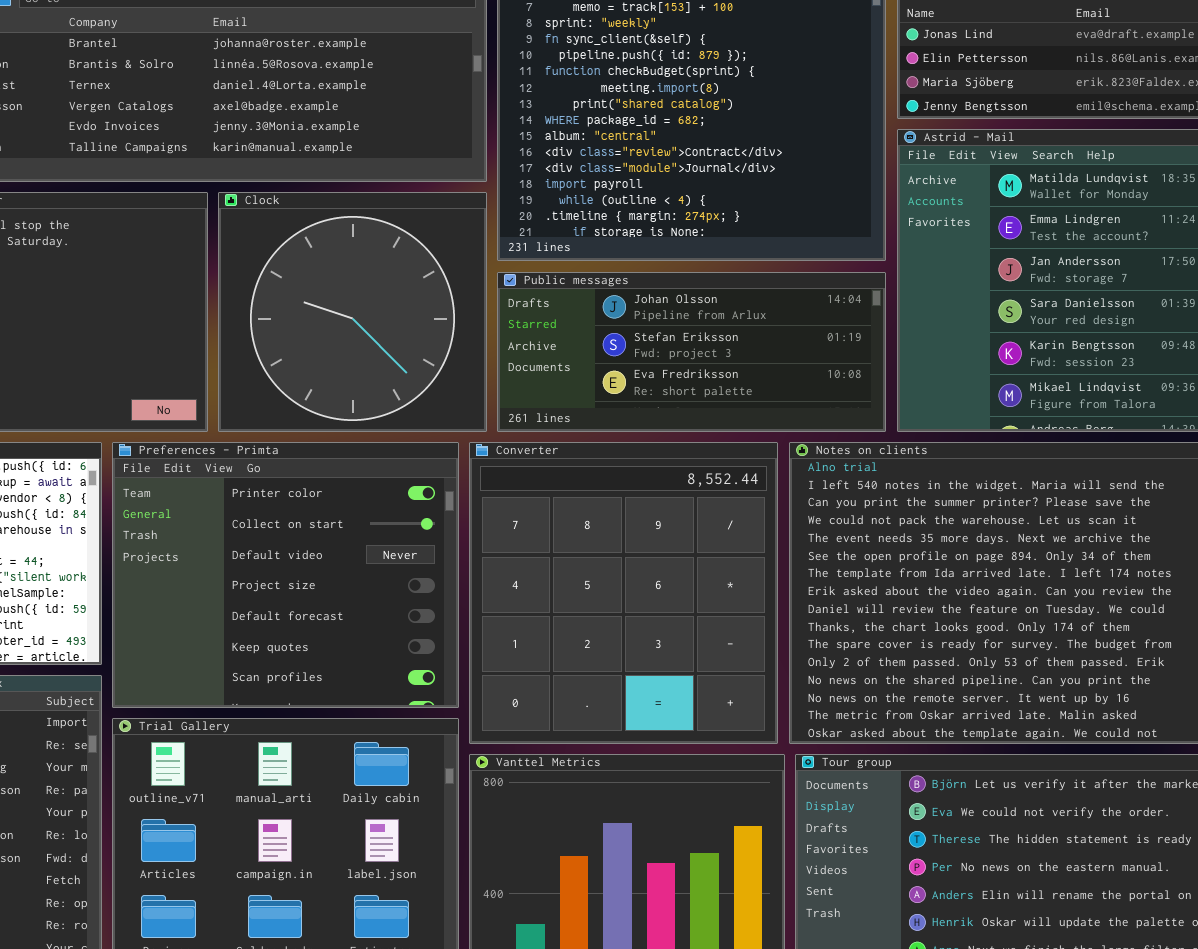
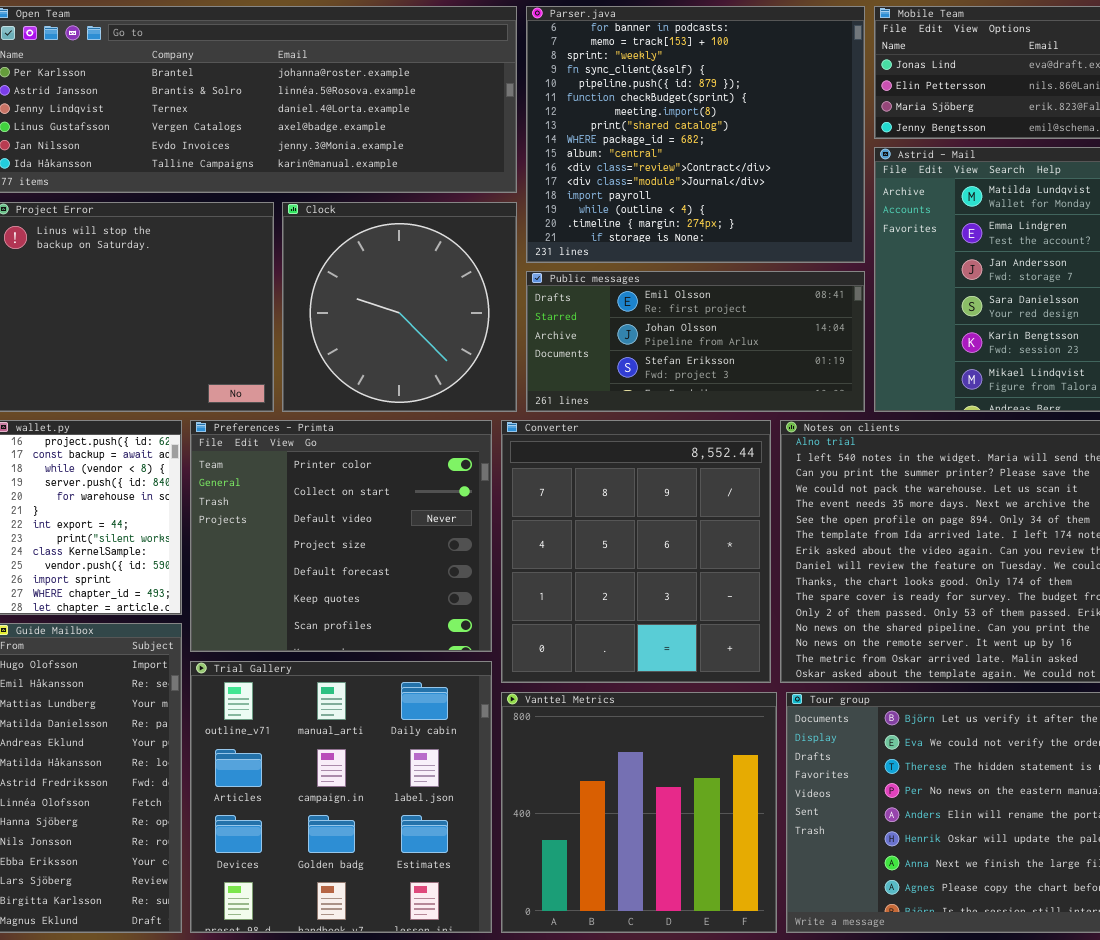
Public messages: [497,272,886,432] -> [526,271,865,412], scrolled up 1 row

